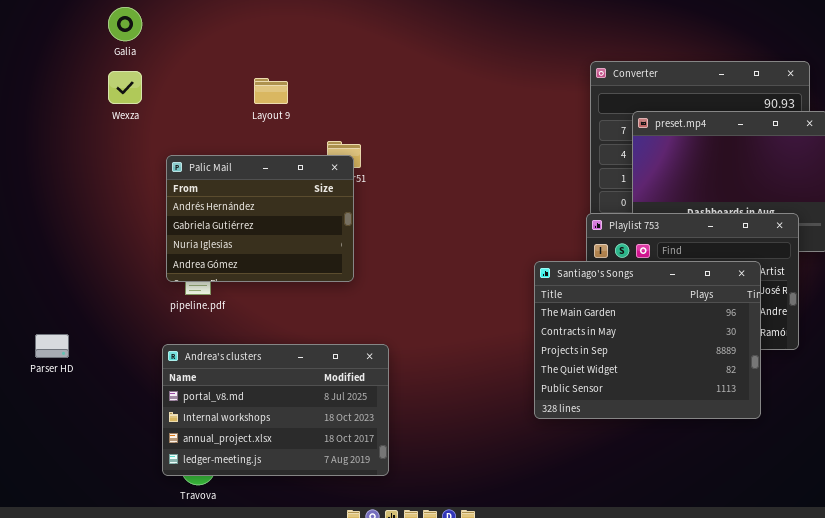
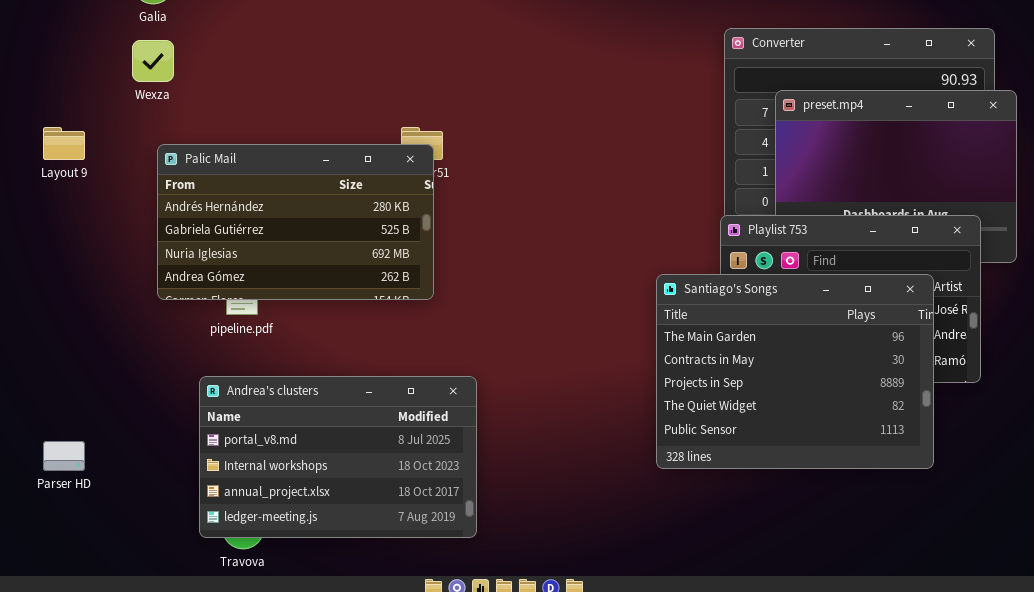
Layout 9: [254,78,288,104] -> [43,127,85,160], moved
Palic Mail: [166,155,354,282] -> [157,144,434,300], resized
Parser HD: [35,334,69,358] -> [43,441,85,471], moved

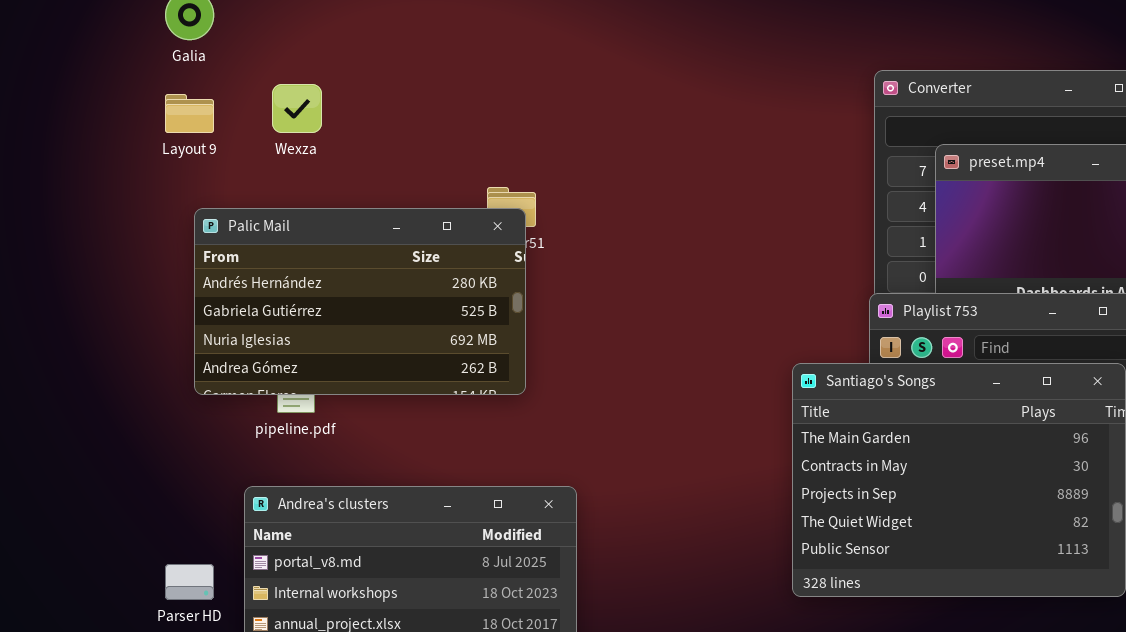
Wexza: [132,40,174,82] -> [272,84,322,133], moved
Layout 9: [43,127,85,160] -> [165,94,214,133], moved
Parser HD: [43,441,85,471] -> [165,564,214,600], moved

